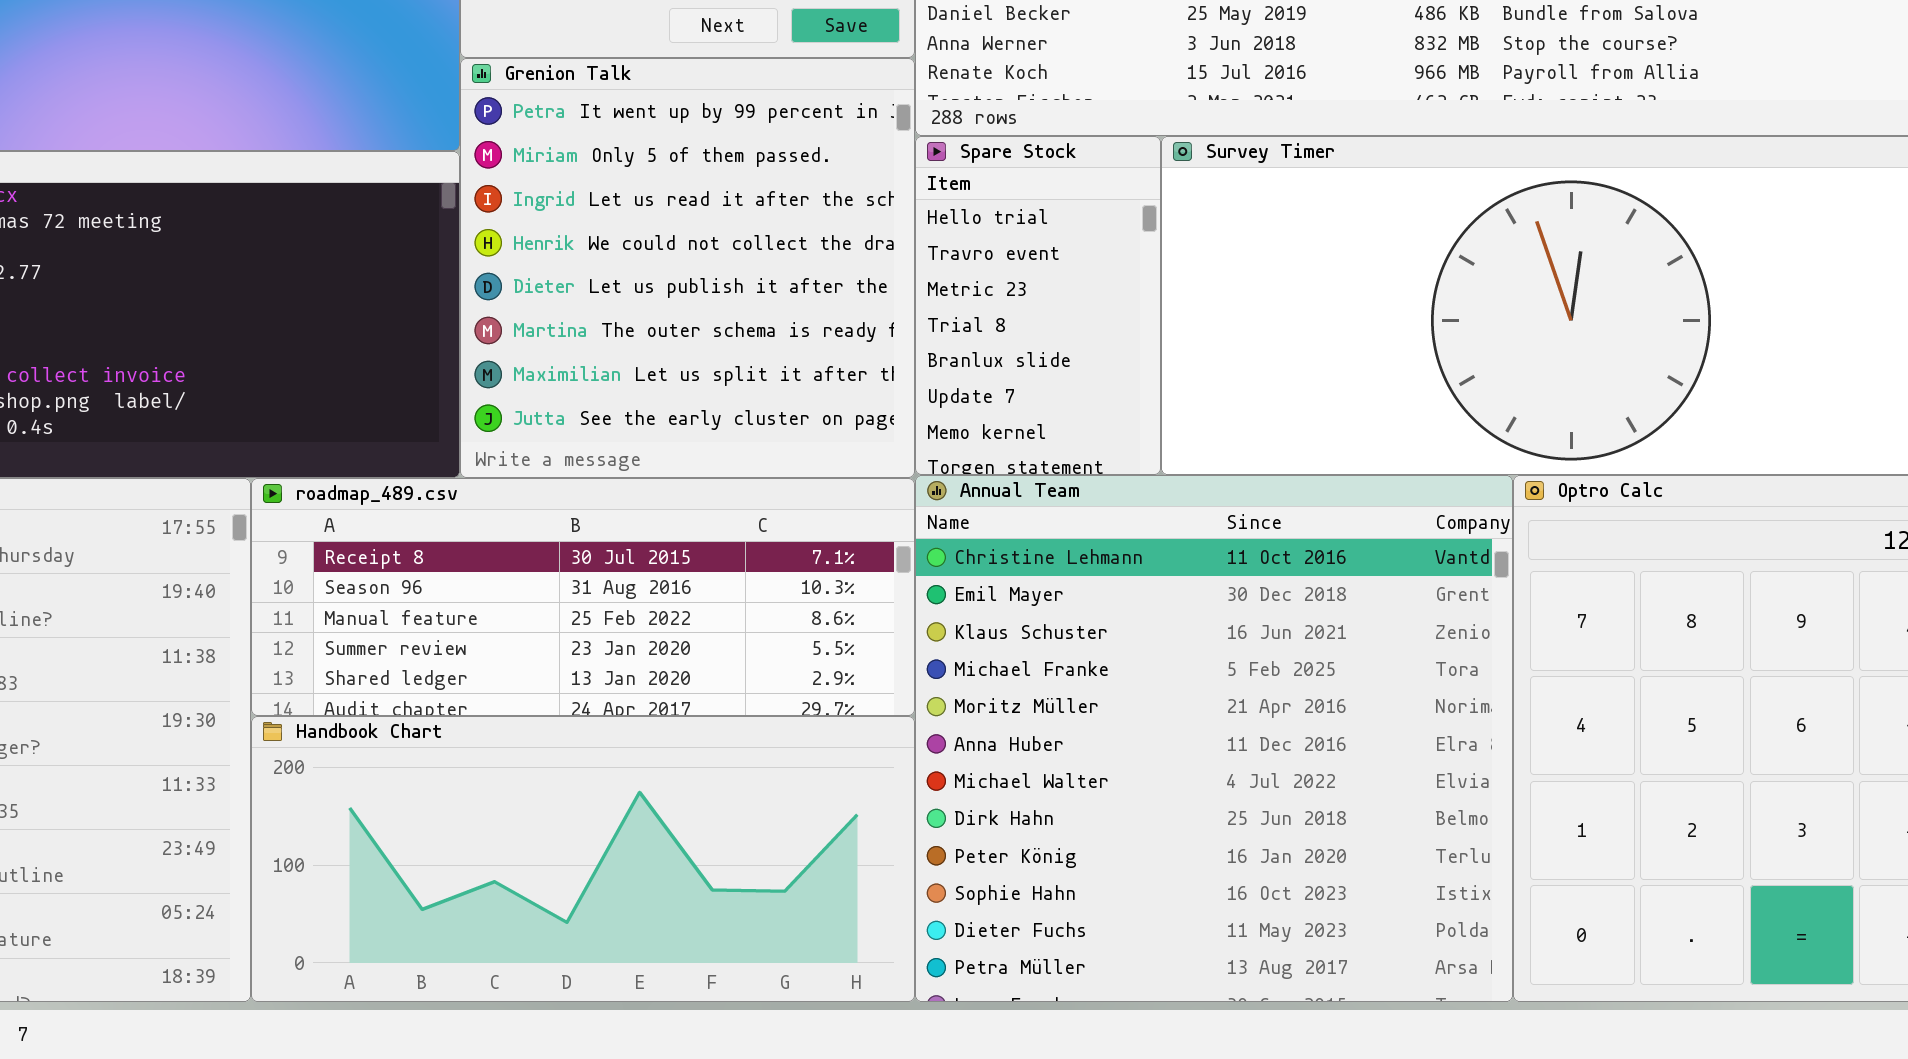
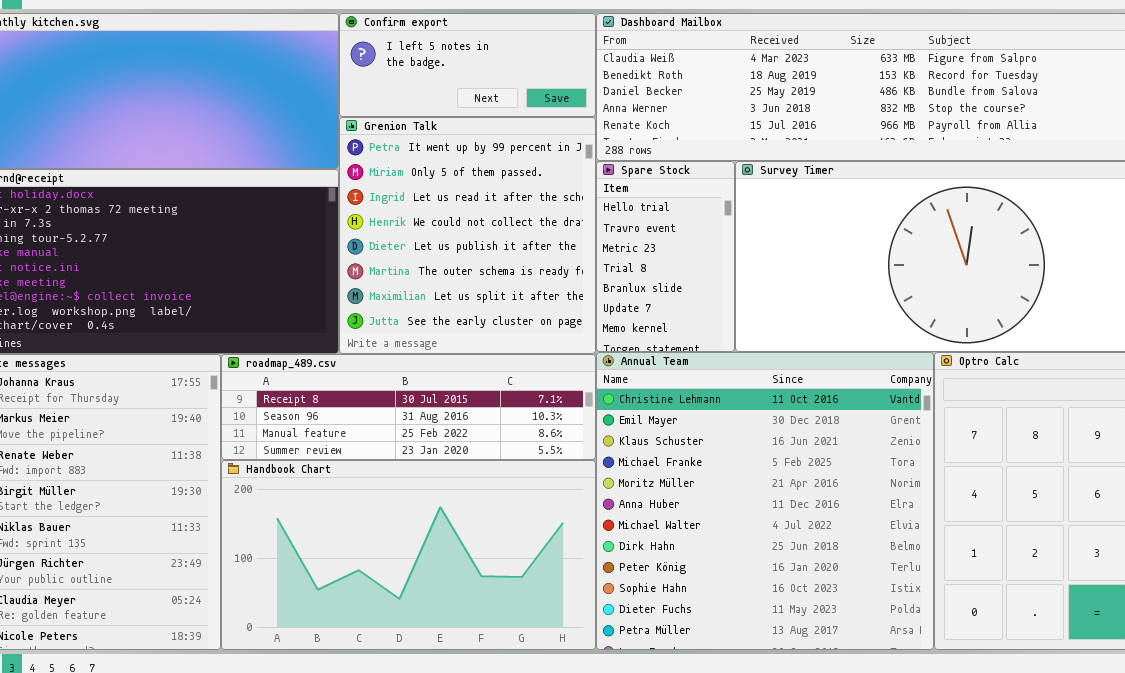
roadmap_489.csv: [251,478,915,716] -> [221,354,596,460], resized
Handbook Chart: [251,716,915,1002] -> [221,460,596,650], resized

